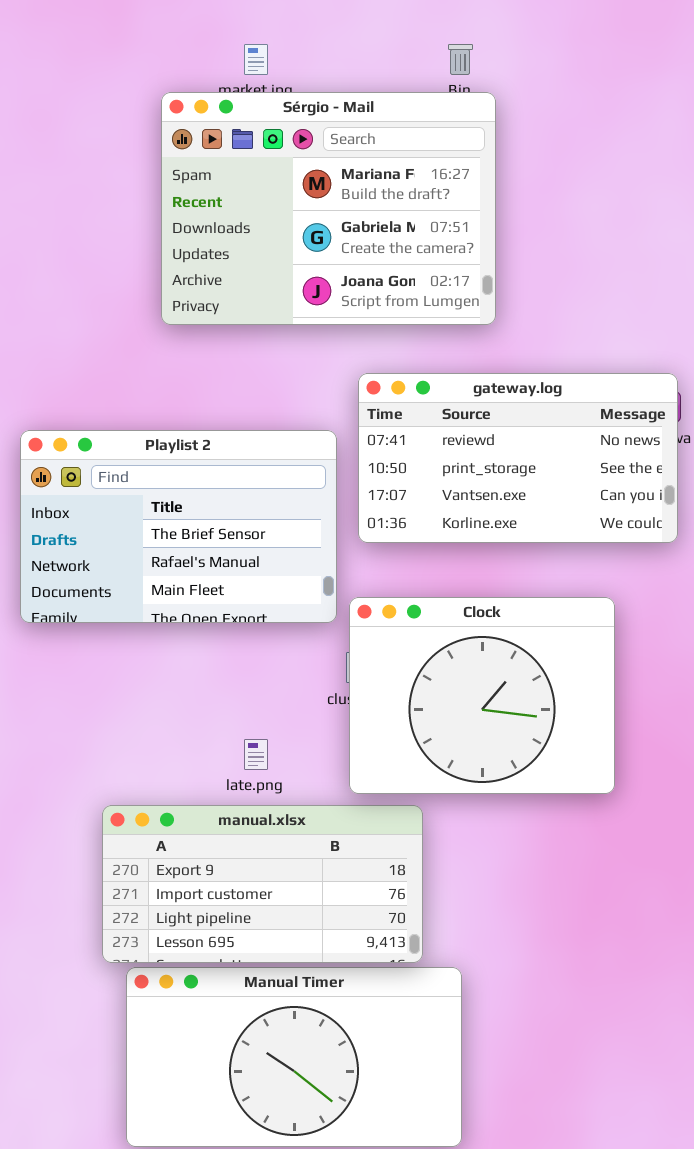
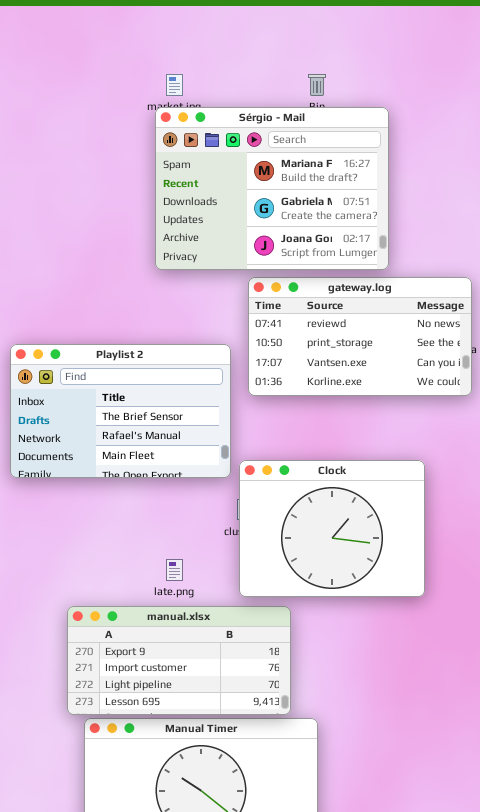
Sérgio - Mail: [161,92,496,325] -> [155,107,389,270], moved
gateway.log: [358,373,678,543] -> [248,277,472,396], moved

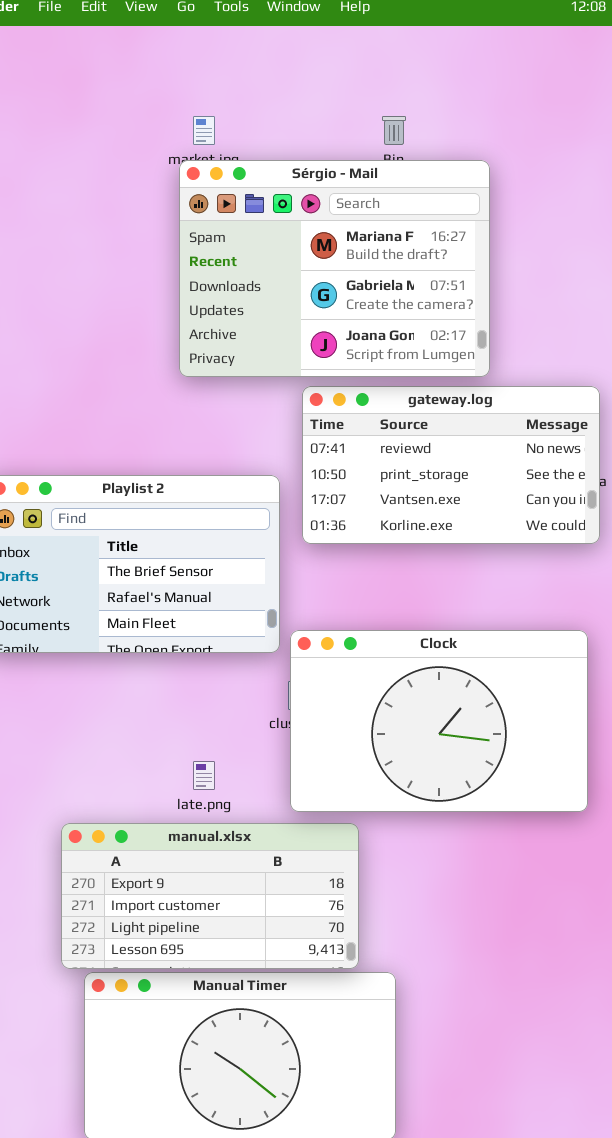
Clock: [239,460,425,597] -> [290,630,588,812], resized

